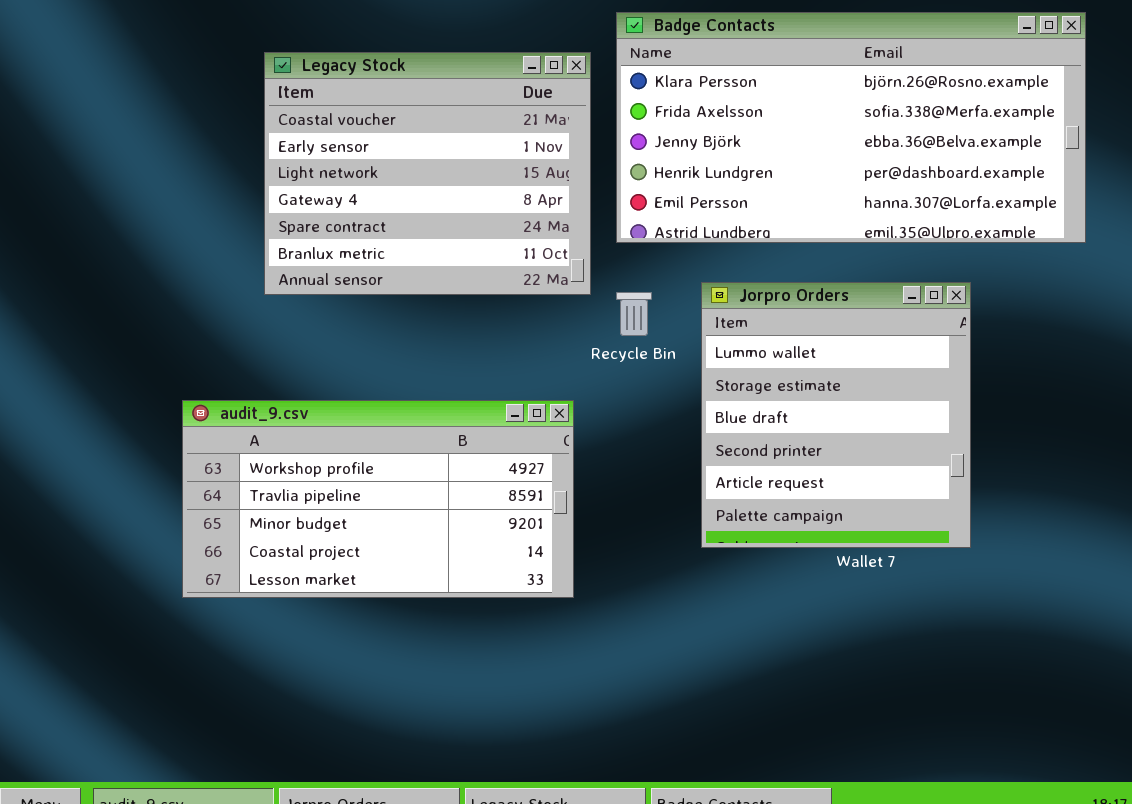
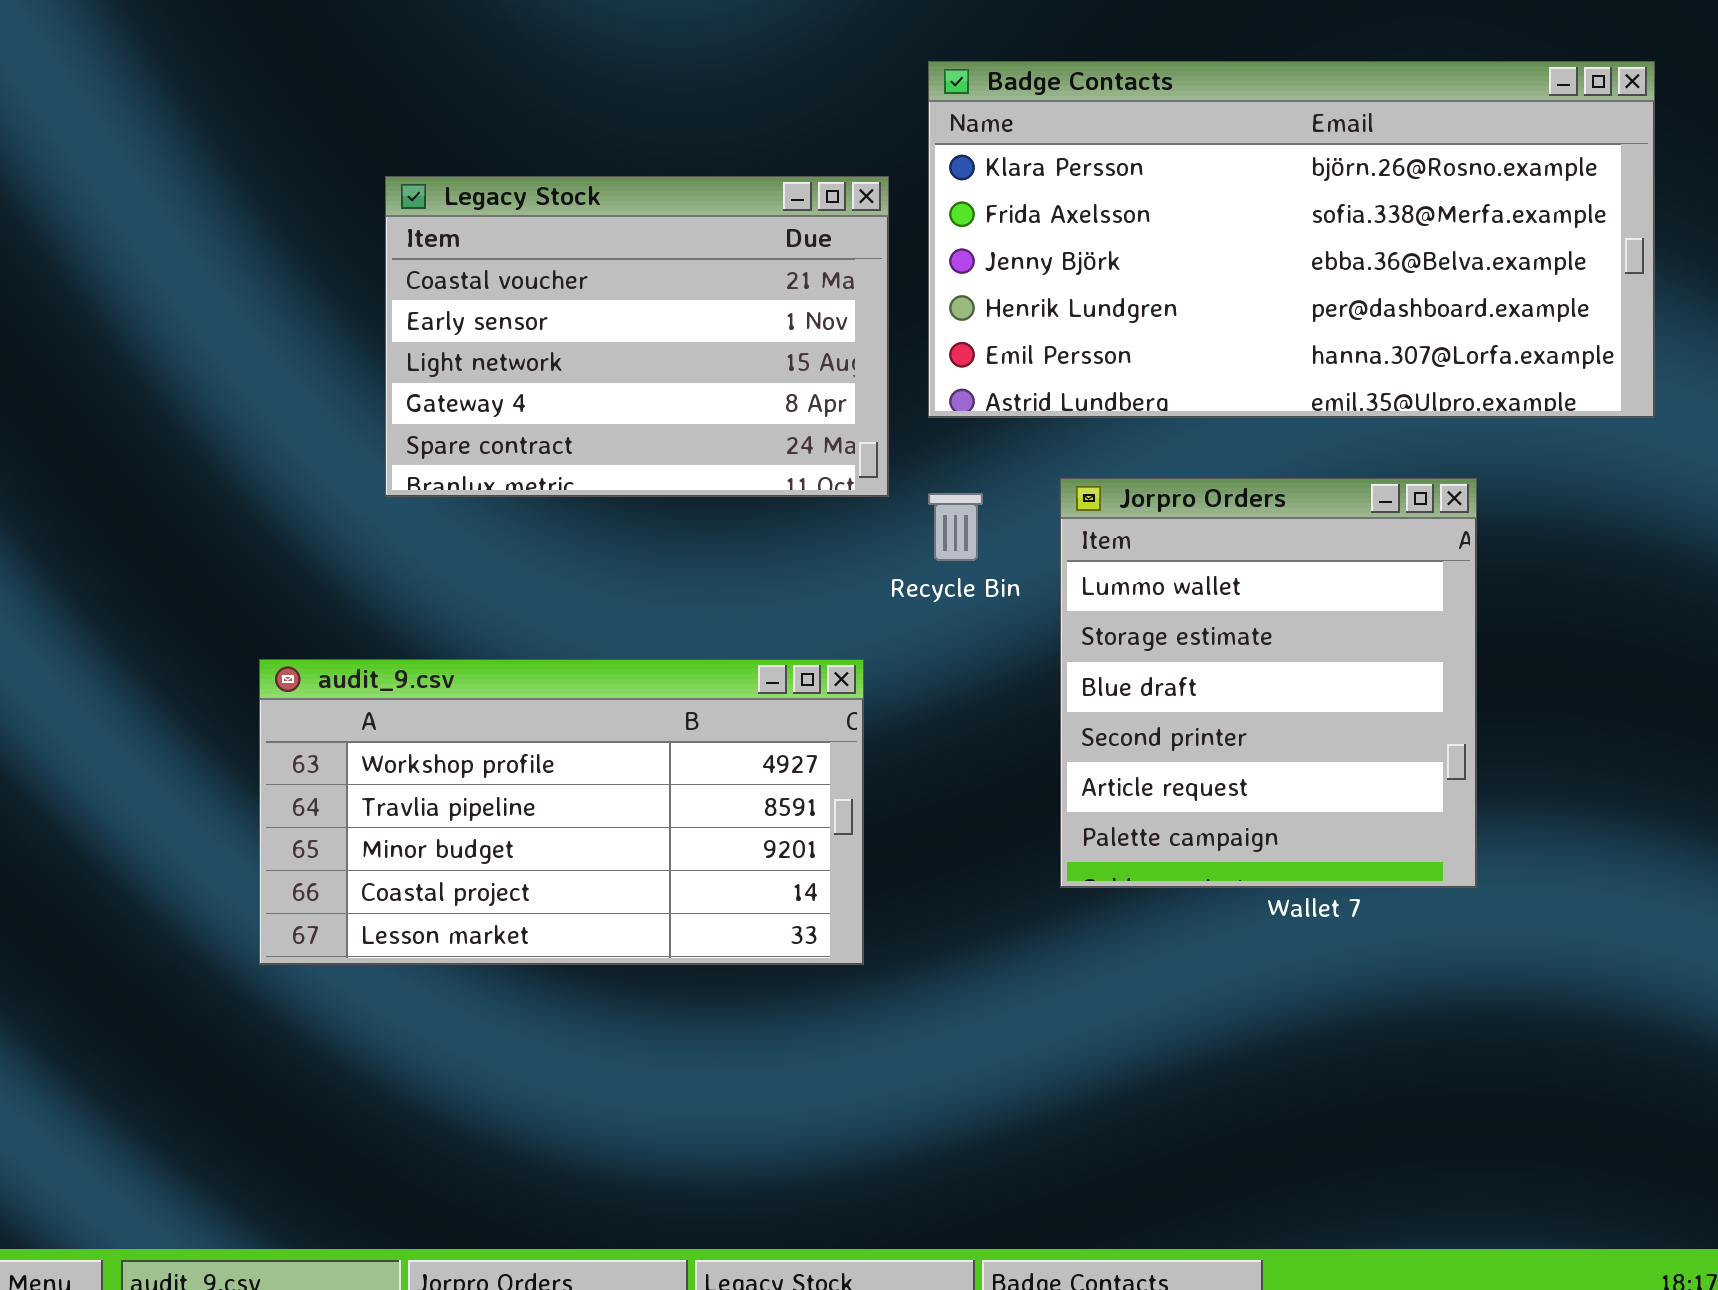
Legacy Stock: [264,52,591,295] -> [385,176,889,497], resized

